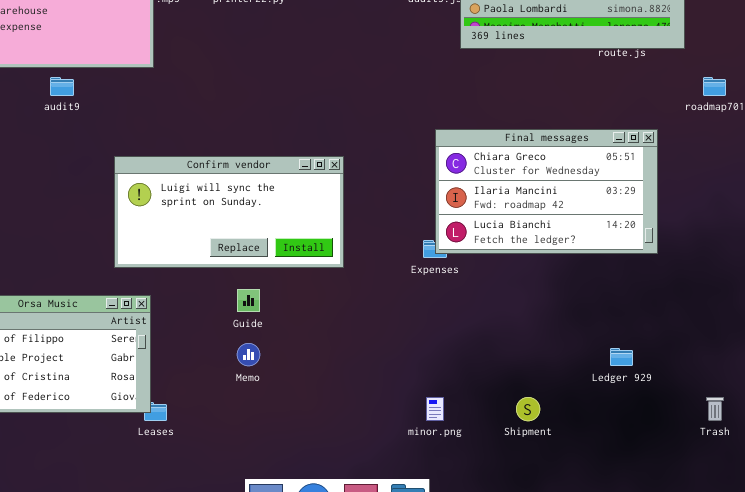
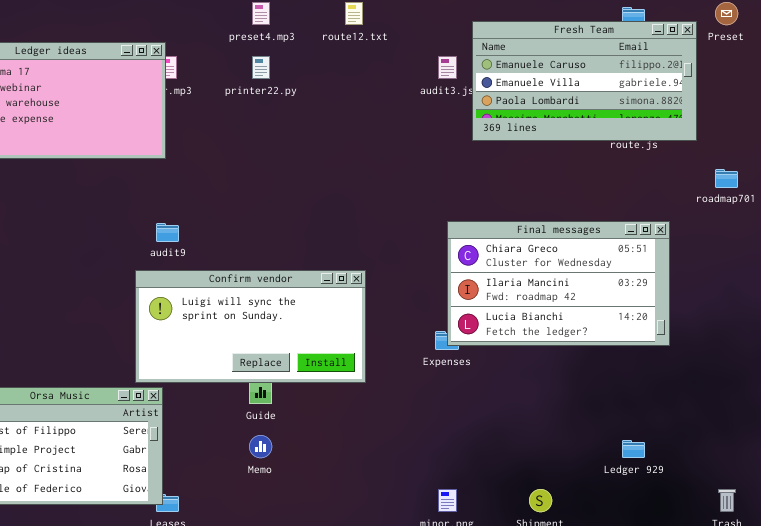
audit9: [50,77,74,96] -> [156,223,179,242], moved
Confirm vendor: [114,156,344,268] -> [135,270,366,383], moved

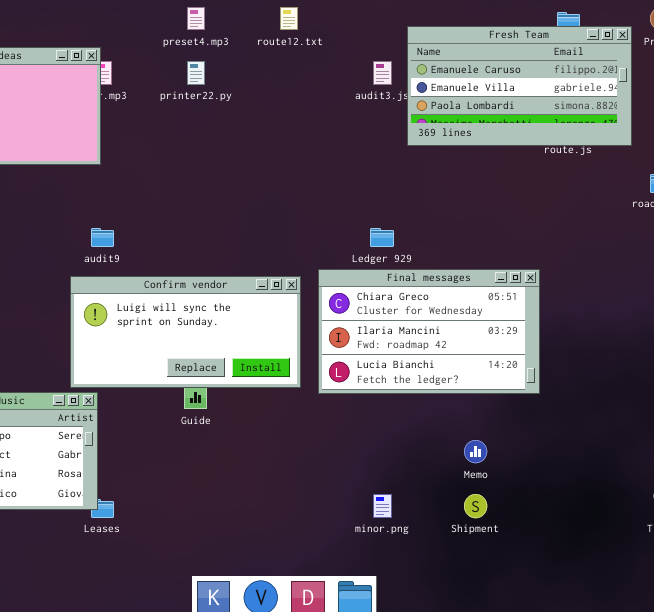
Final messages: [447,221,670,346] -> [318,269,540,394], moved
Memo: [249,435,272,458] -> [464,440,487,463], moved
Ledger 929: [622,440,645,458] -> [370,228,394,247], moved

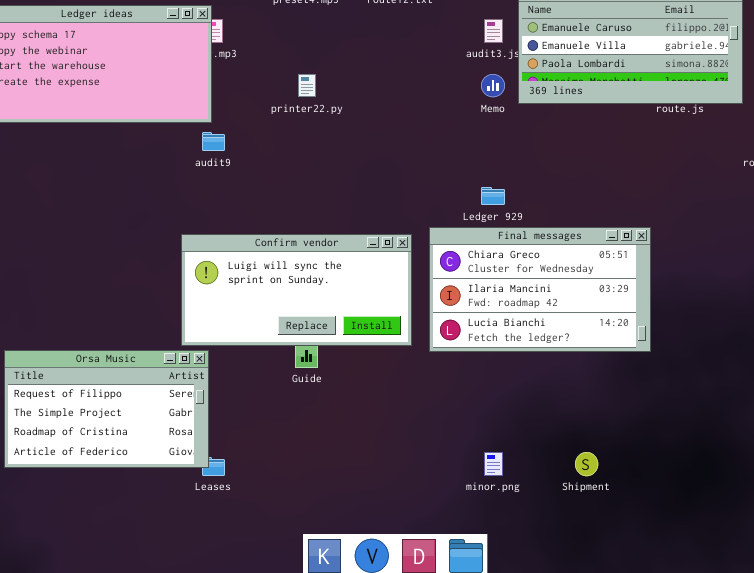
printer22.py: [187,61,205,85] -> [298,74,316,97], moved
audit9: [91,228,114,247] -> [202,132,225,151], moved
Memo: [464,440,487,463] -> [481,74,505,97], moved

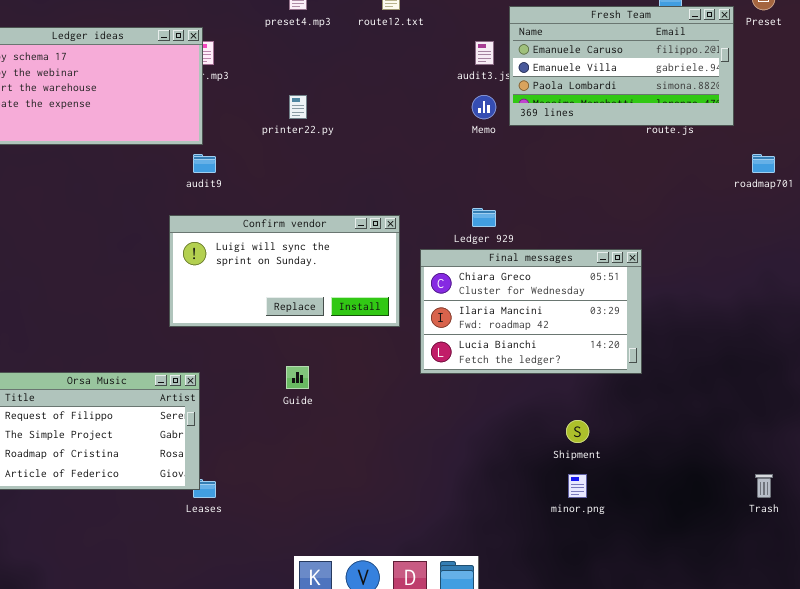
Confirm vendor: [181,234,412,346] -> [169,215,400,327], moved
minor.png: [484,452,503,476] -> [568,474,587,498], moved
Shipment: [575,452,598,476] -> [566,420,589,443], moved

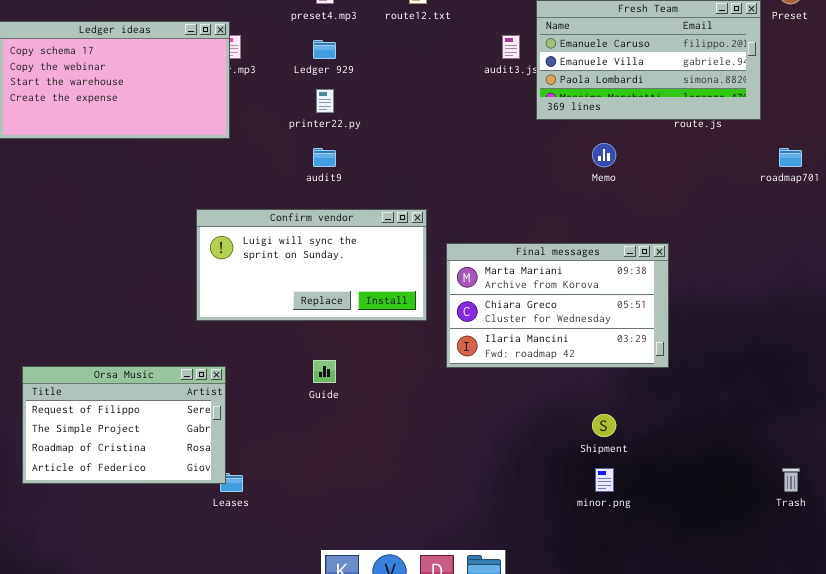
Memo: [472,95,496,119] -> [592,143,616,167], moved
audit9: [193,154,216,173] -> [313,148,336,167], moved
Ledger 929: [472,208,496,227] -> [313,40,336,59], moved
Final messages: [420,249,642,374] -> [446,243,669,368], scrolled up 1 row

